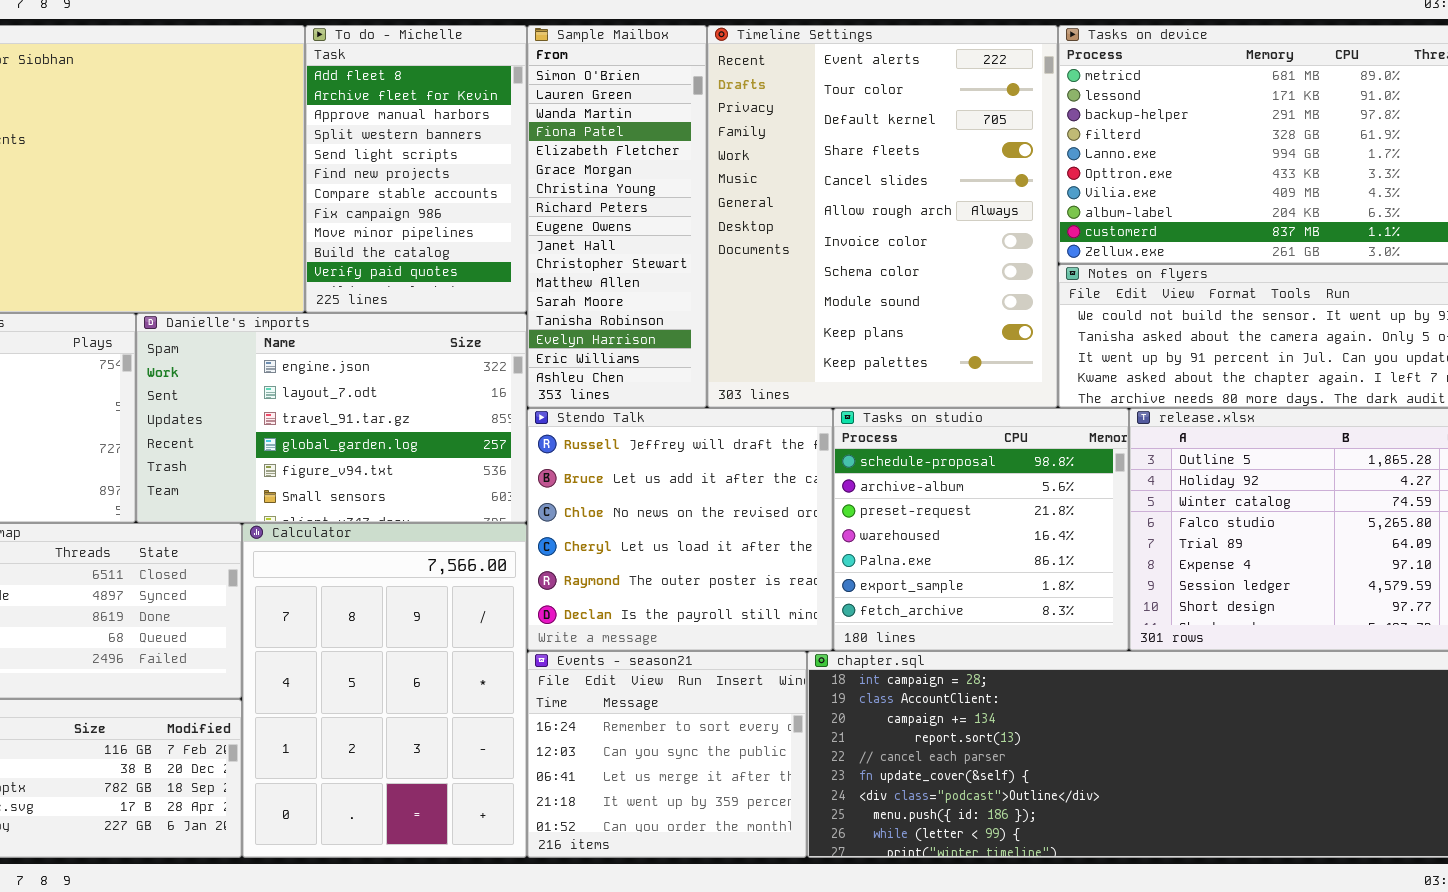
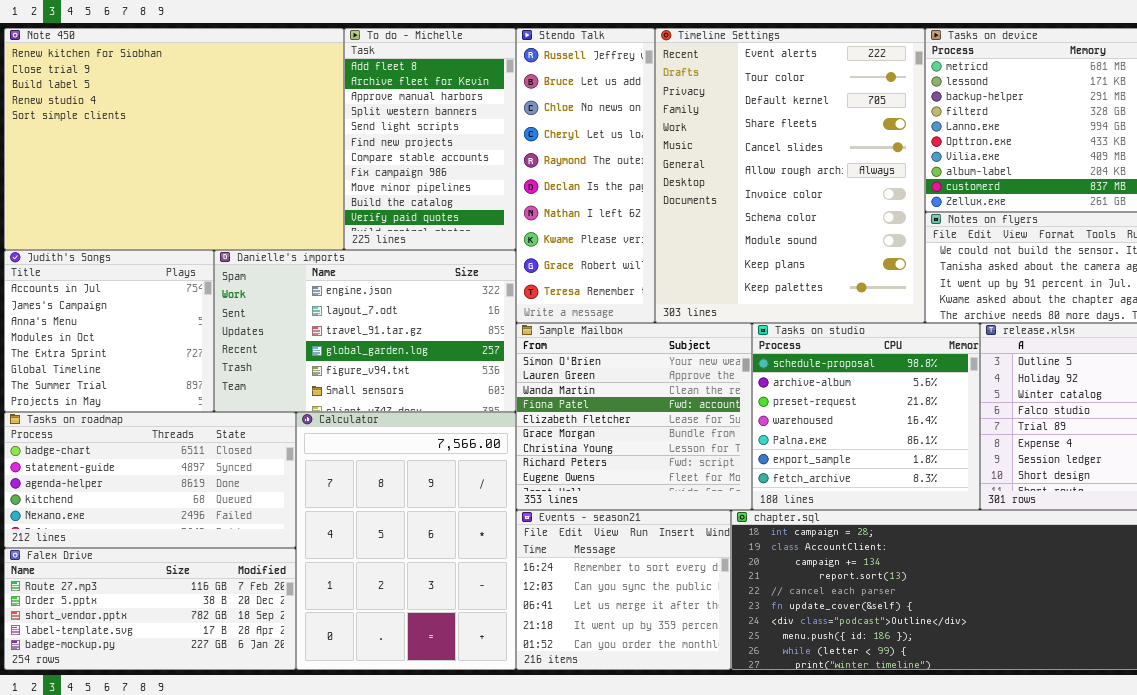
Sample Mailbox: [527,25,707,408] -> [516,323,752,510], moved, resized
Stendo Talk: [527,408,833,651] -> [516,28,655,323], moved, resized

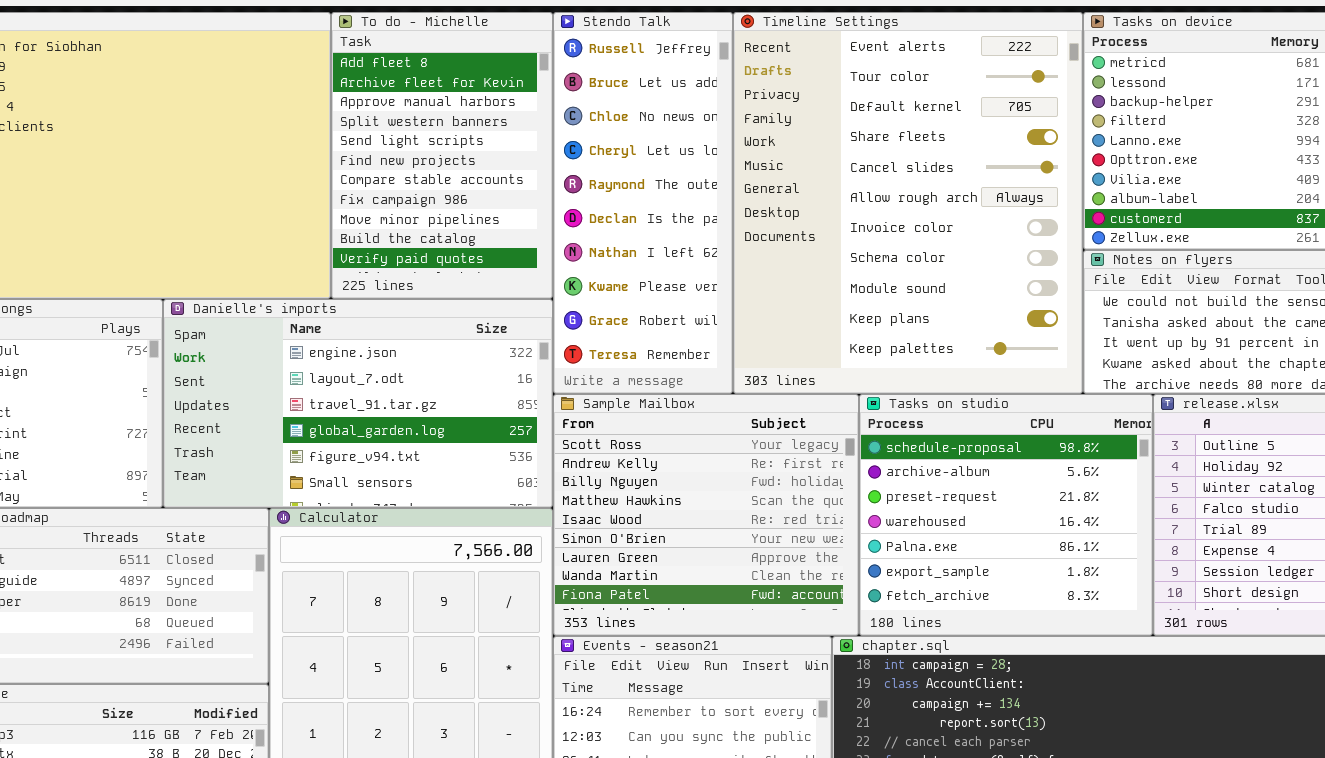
Sample Mailbox: [516,323,752,510] -> [553,394,859,636], scrolled up 5 rows

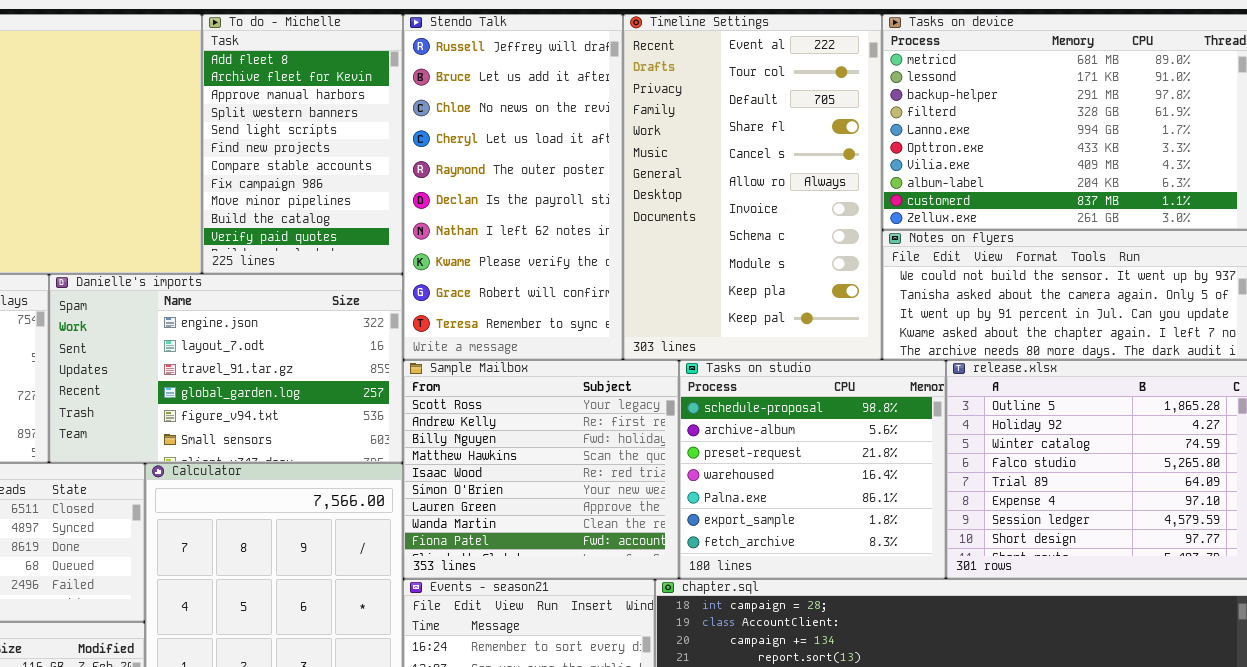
Stendo Talk: [553,12,733,394] -> [403,14,623,360], resized
Timeline Settings: [733,12,1083,394] -> [623,14,882,360], resized

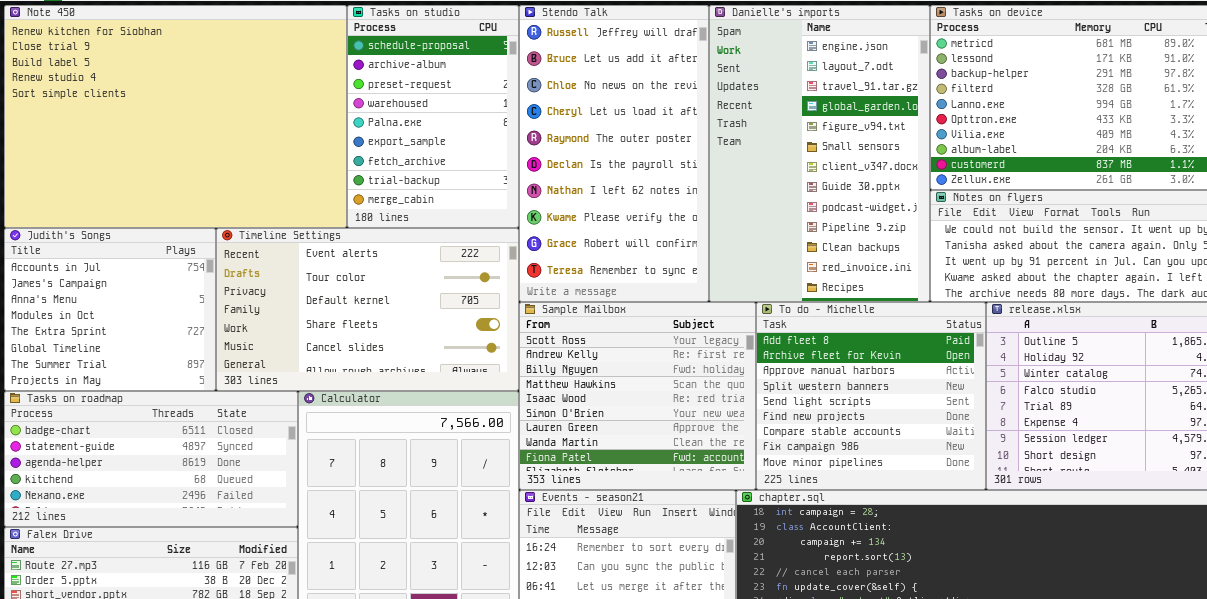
To do - Michelle: [202,14,403,274] -> [756,302,986,490], moved, resized
Timeline Settings: [623,14,882,360] -> [216,228,519,391], moved, resized
Danielle's imports: [49,274,403,463] -> [709,5,930,302], moved, resized
Tasks on studio: [679,360,946,579] -> [347,5,519,228], moved, resized

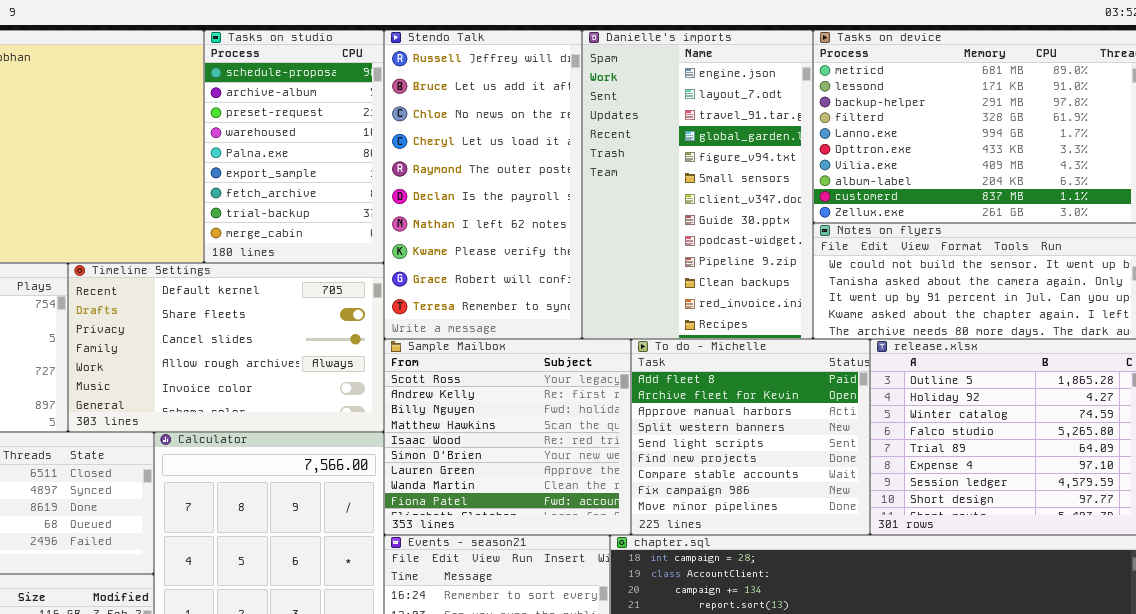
Timeline Settings: [216,228,519,391] -> [68,263,384,432], scrolled down 2 rows

